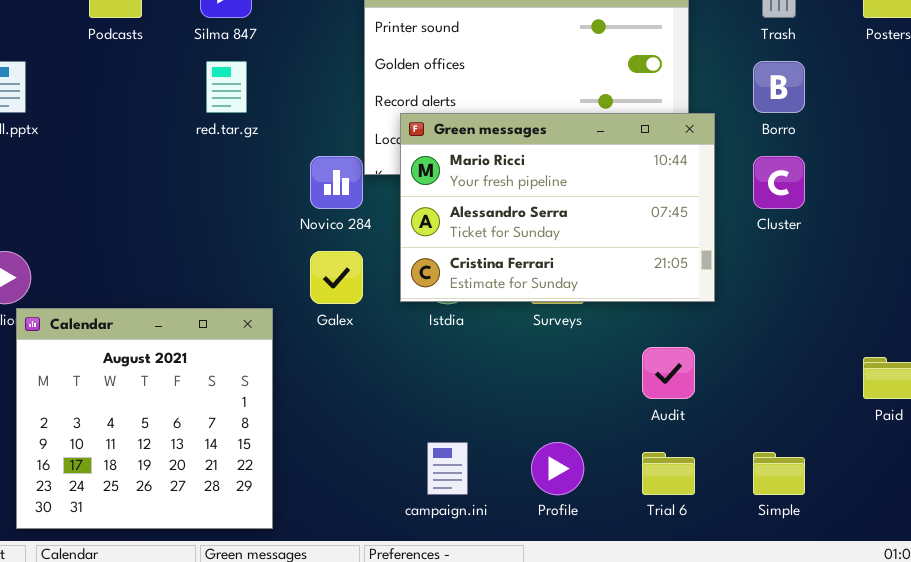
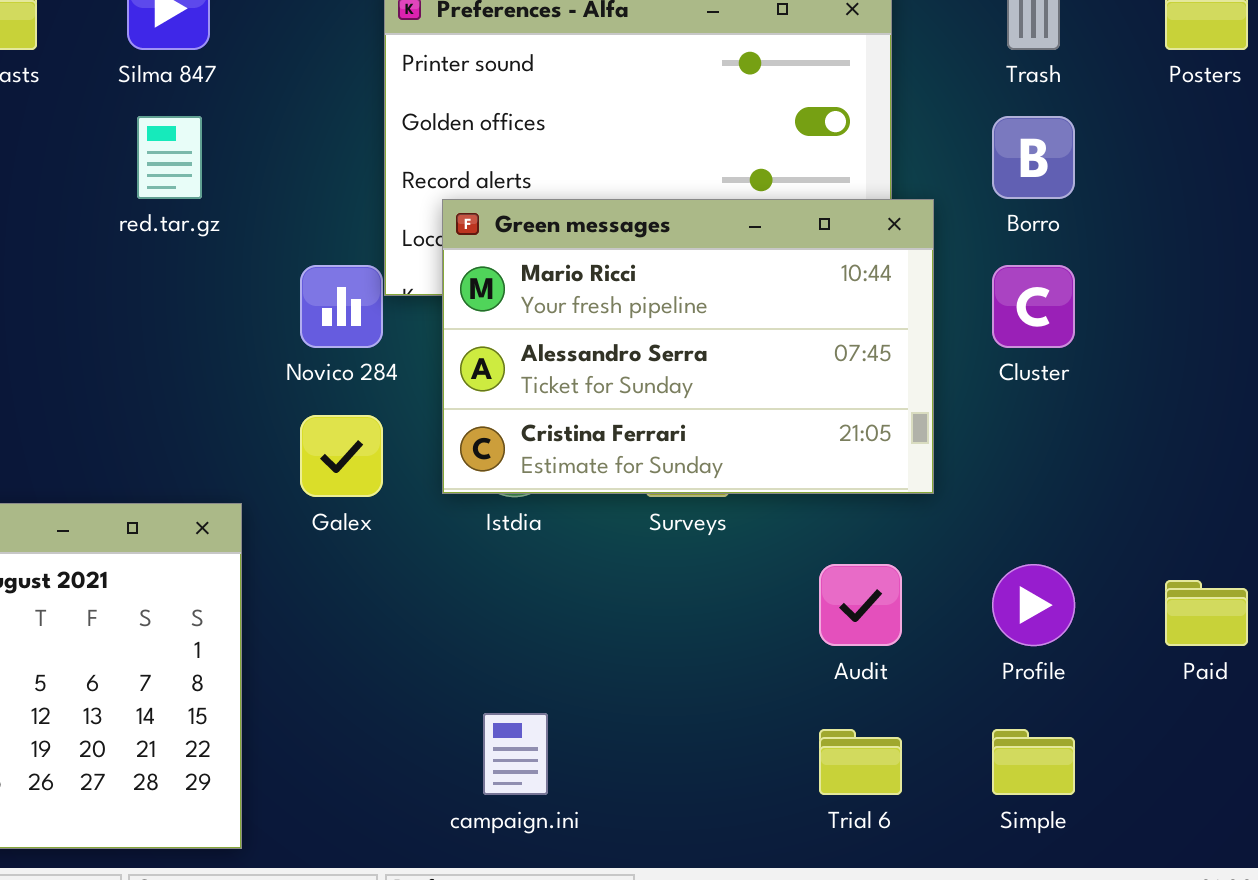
Profile: [531,442,584,495] -> [992,564,1075,646], moved

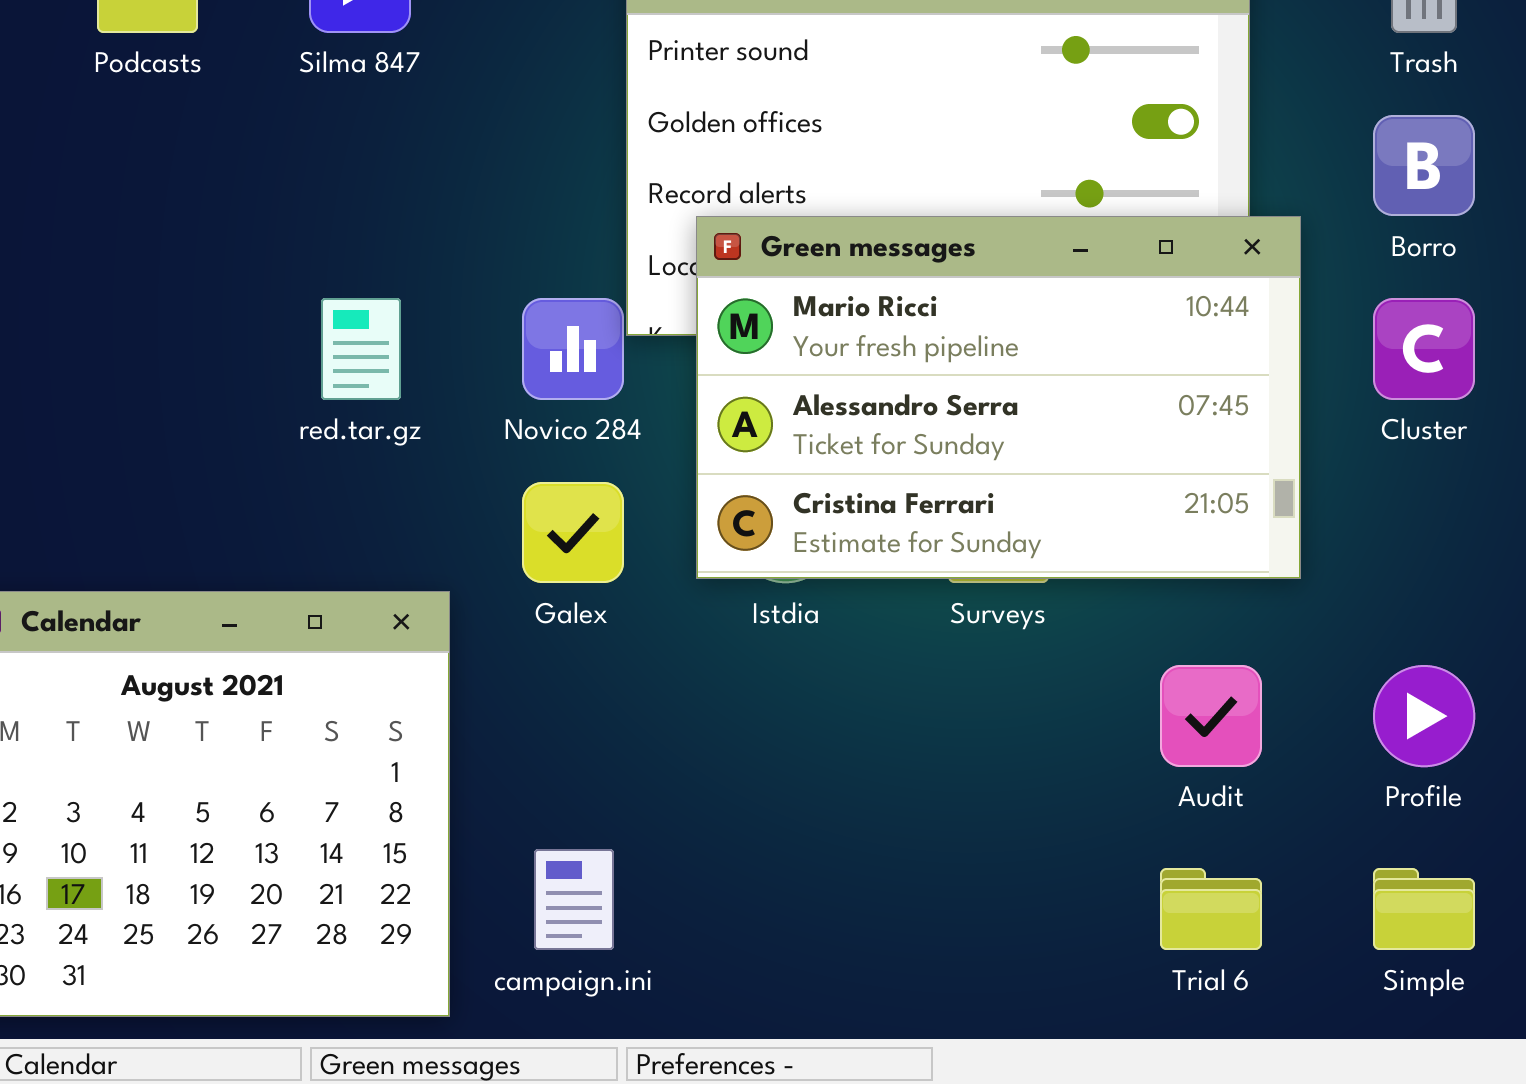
red.tar.gz: [137,116,202,199] -> [321,298,401,400], moved
campaign.ini: [483,713,548,795] -> [534,849,614,950], moved

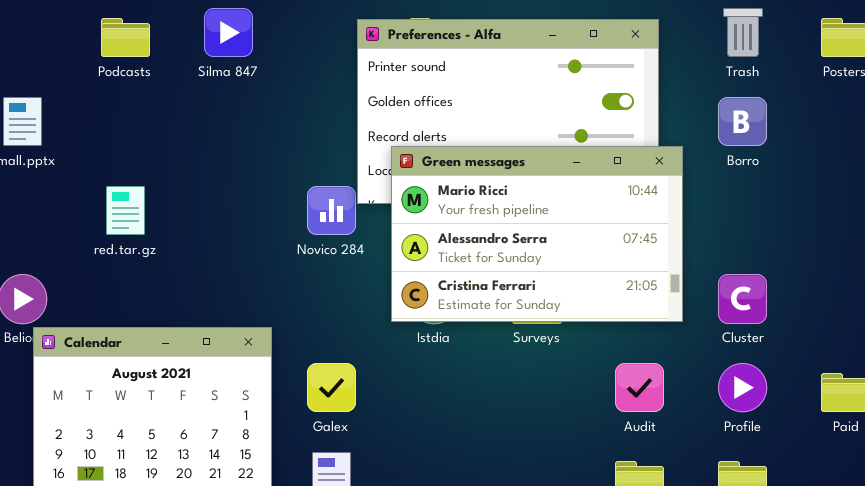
red.tar.gz: [321,298,401,400] -> [106,186,145,235], moved
Cluster: [1373,298,1475,400] -> [718,274,767,324], moved
Galex: [522,482,624,583] -> [307,363,356,412], moved

